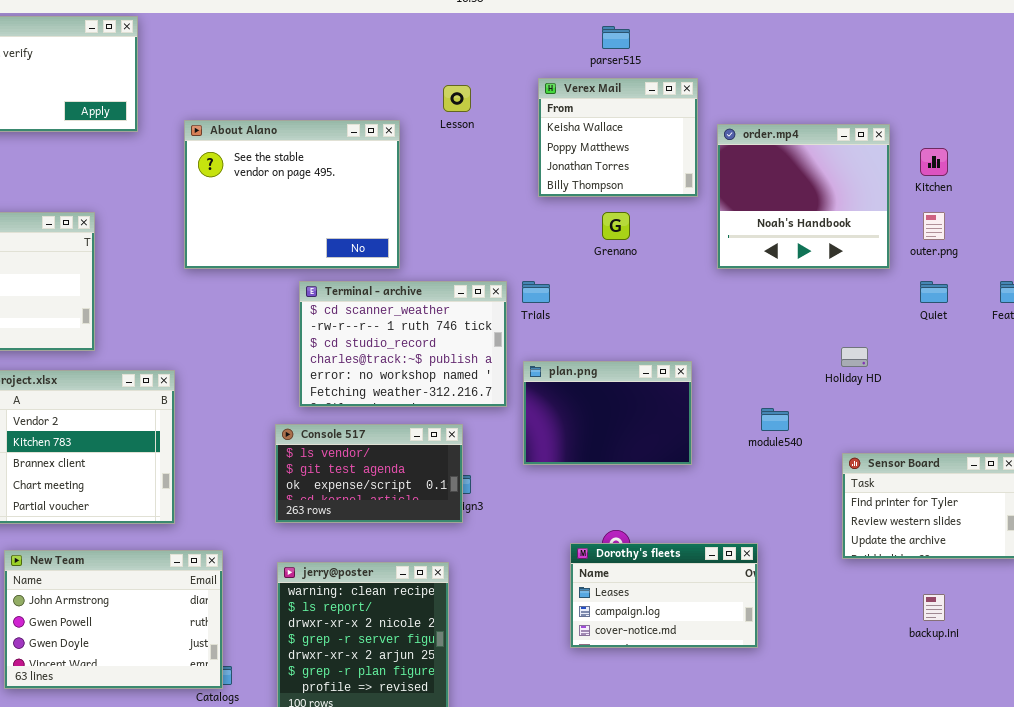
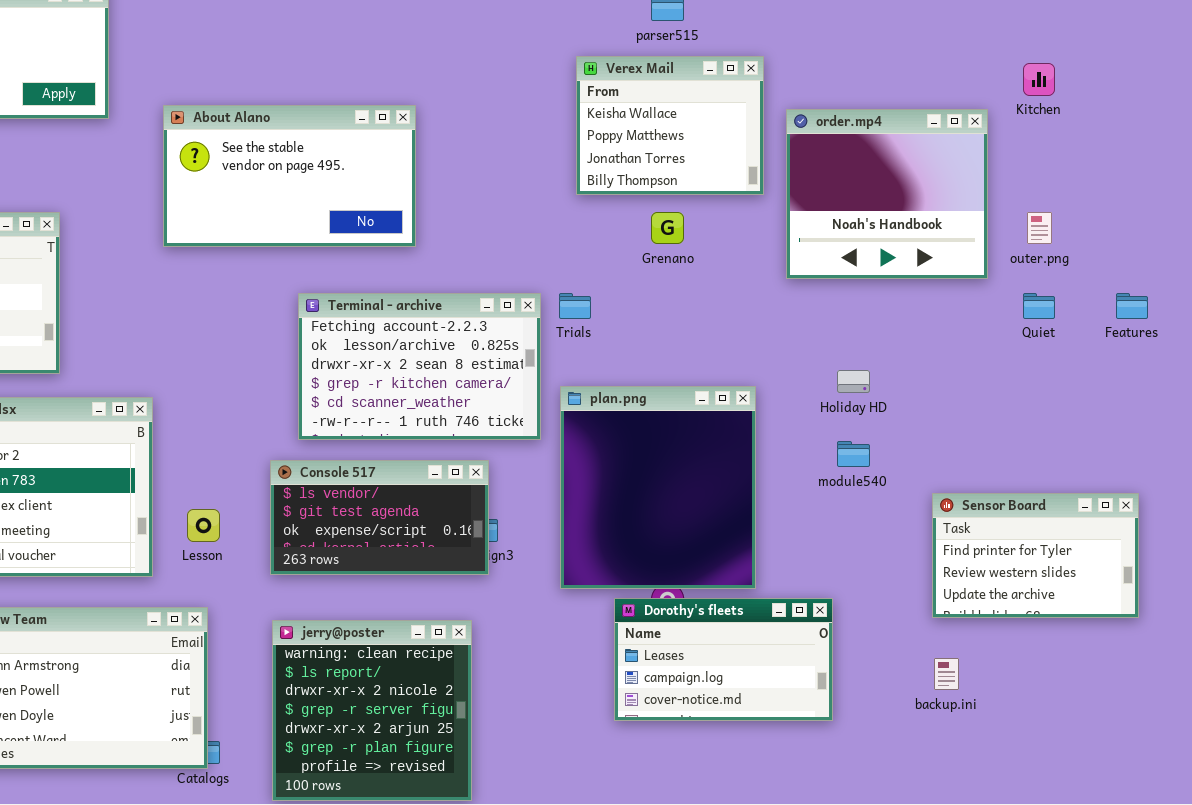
Lesson: [443,85,471,112] -> [187,509,220,542], moved
About Alano: [184,120,400,269] -> [163,105,416,247], resized
Kitchen: [920,148,948,176] -> [1023,63,1055,96], moved
Terminal - archive: [299,281,507,407] -> [298,293,541,440], scrolled up 4 rows
Holiday HD: [841,347,868,367] -> [837,370,870,393], moved
plan.png: [523,361,692,465] -> [560,386,756,589], resized
backup.ini: [923,594,945,621] -> [934,658,959,690], moved

